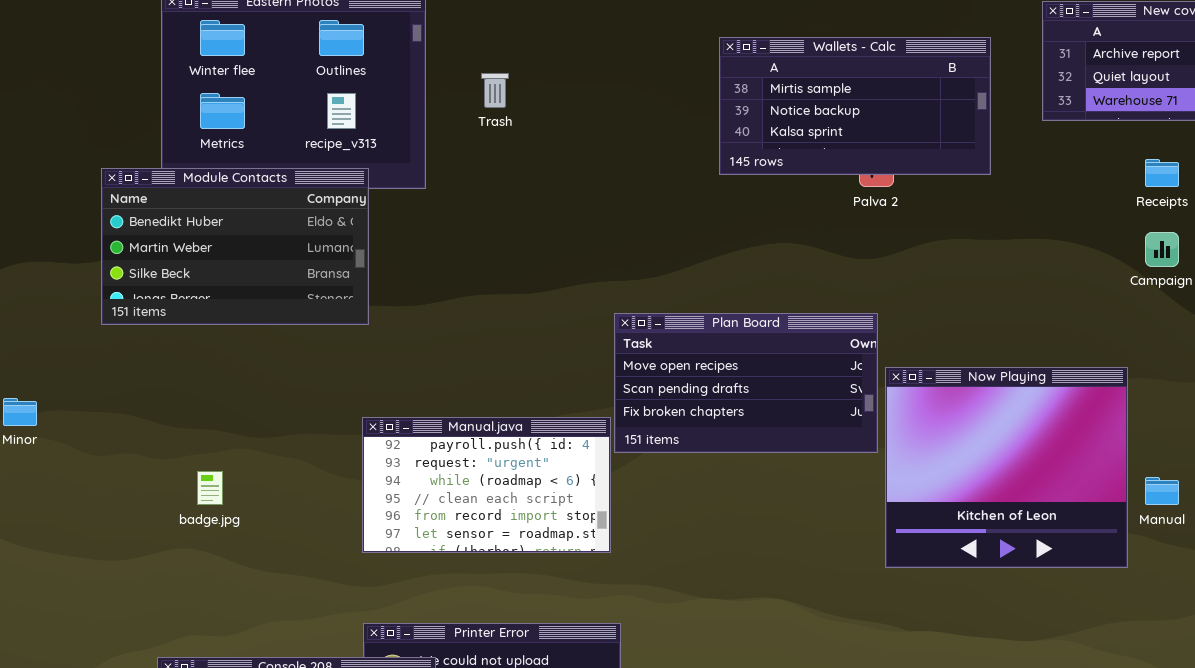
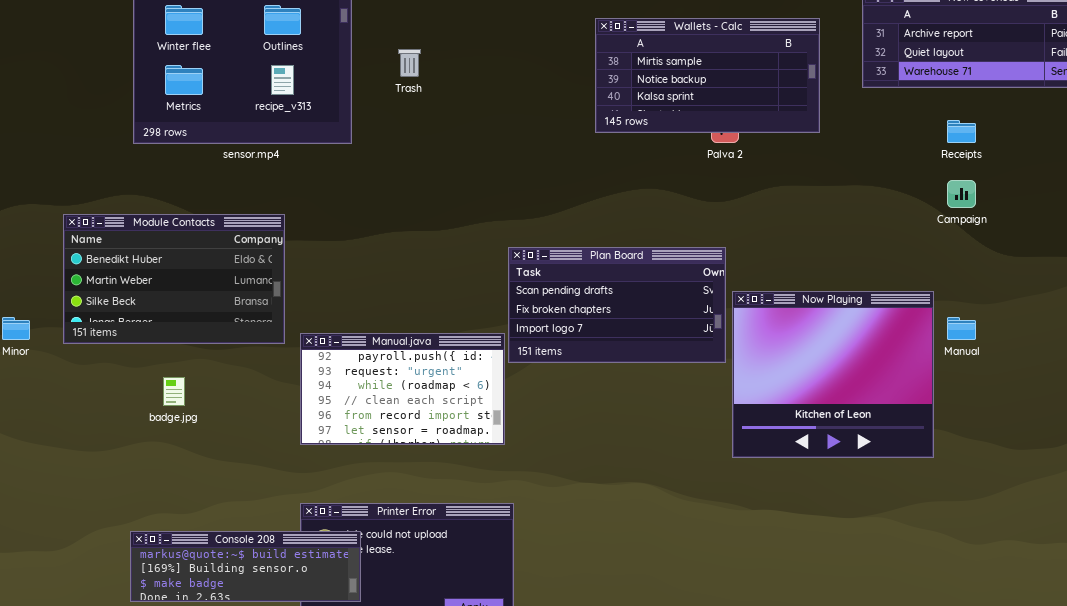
Module Contacts: [101,168,369,325] -> [63,214,285,344], moved
Plan Board: [614,313,878,453] -> [508,247,726,363], scrolled down 1 row
Manual: [1145,477,1179,505] -> [947,317,976,340], moved

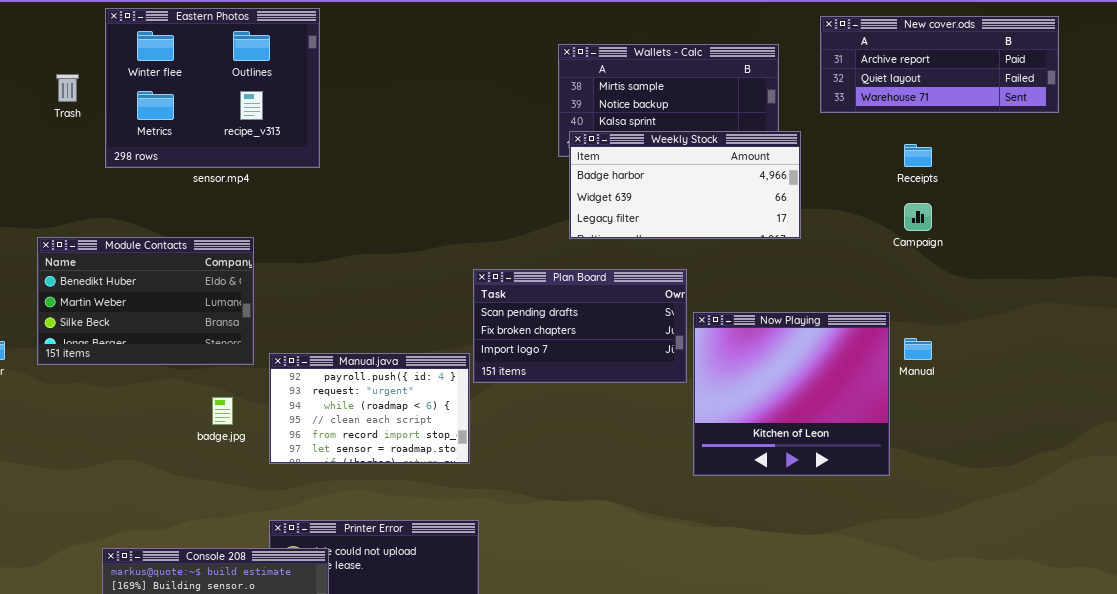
Trash: [398,49,421,77] -> [56,74,79,102], moved
Weekly Stock: none -> [569,131,801,239], opened
badge.jpg: [163,377,185,406] -> [212,397,233,425], moved

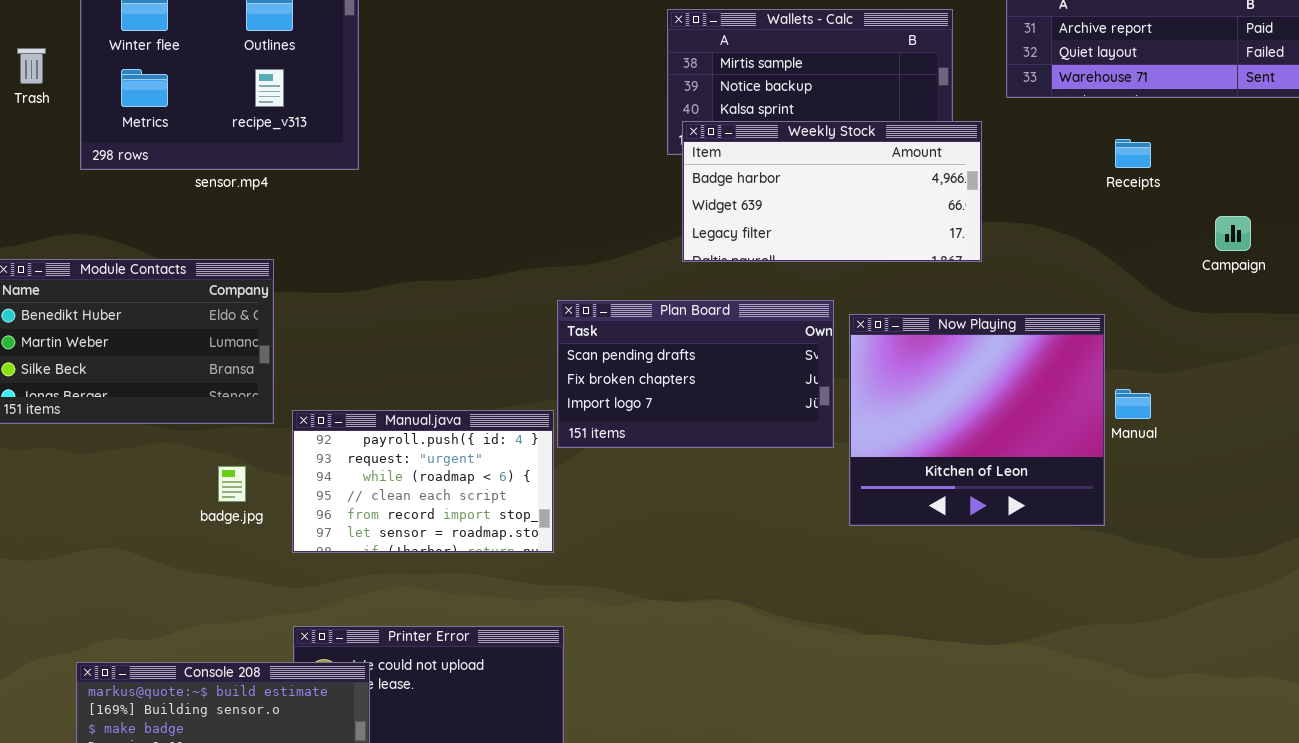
Campaign: [904,203,932,231] -> [1215,216,1251,251], moved
Now Playing: [693,312,890,476] -> [849,314,1105,526], moved

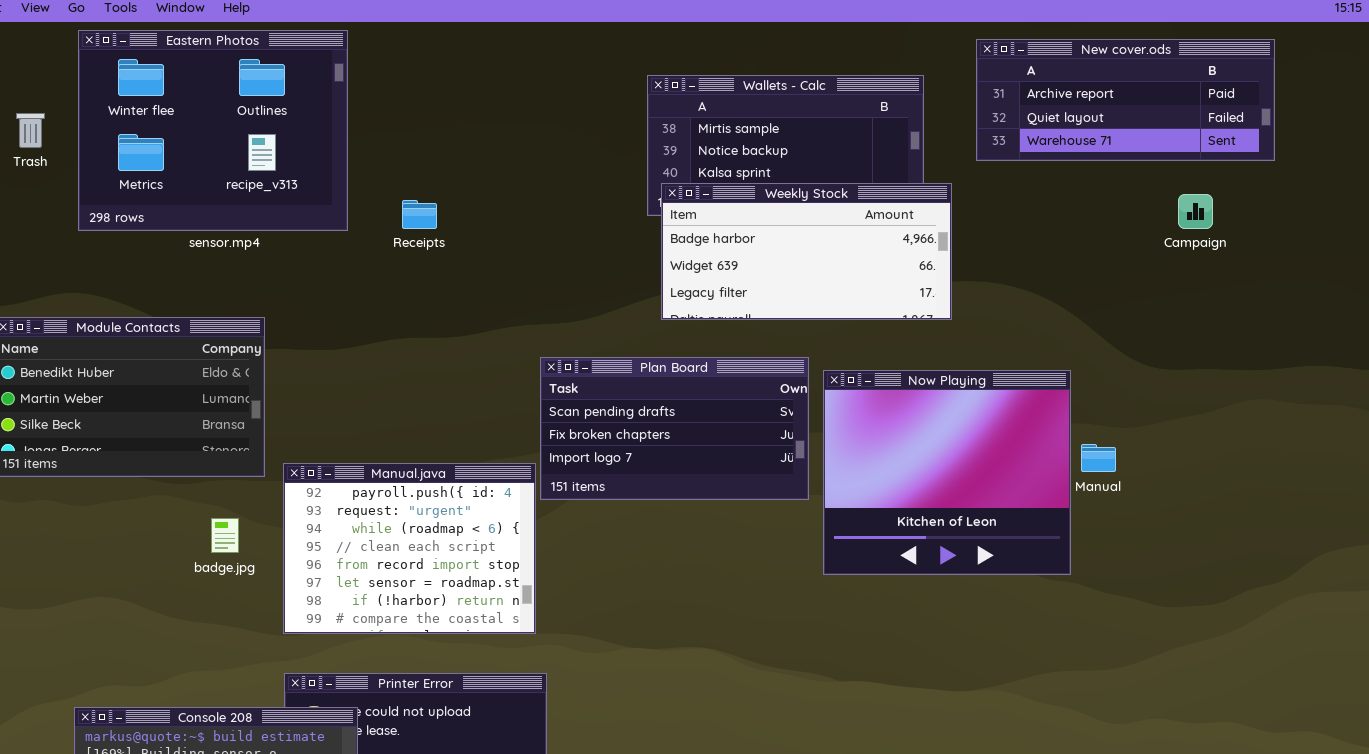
Receipts: [1115,139,1151,168] -> [402,200,437,229], moved
Campaign: [1215,216,1251,251] -> [1178,194,1213,229], moved
Manual.java: [292,410,554,553] -> [283,463,536,634], resized

